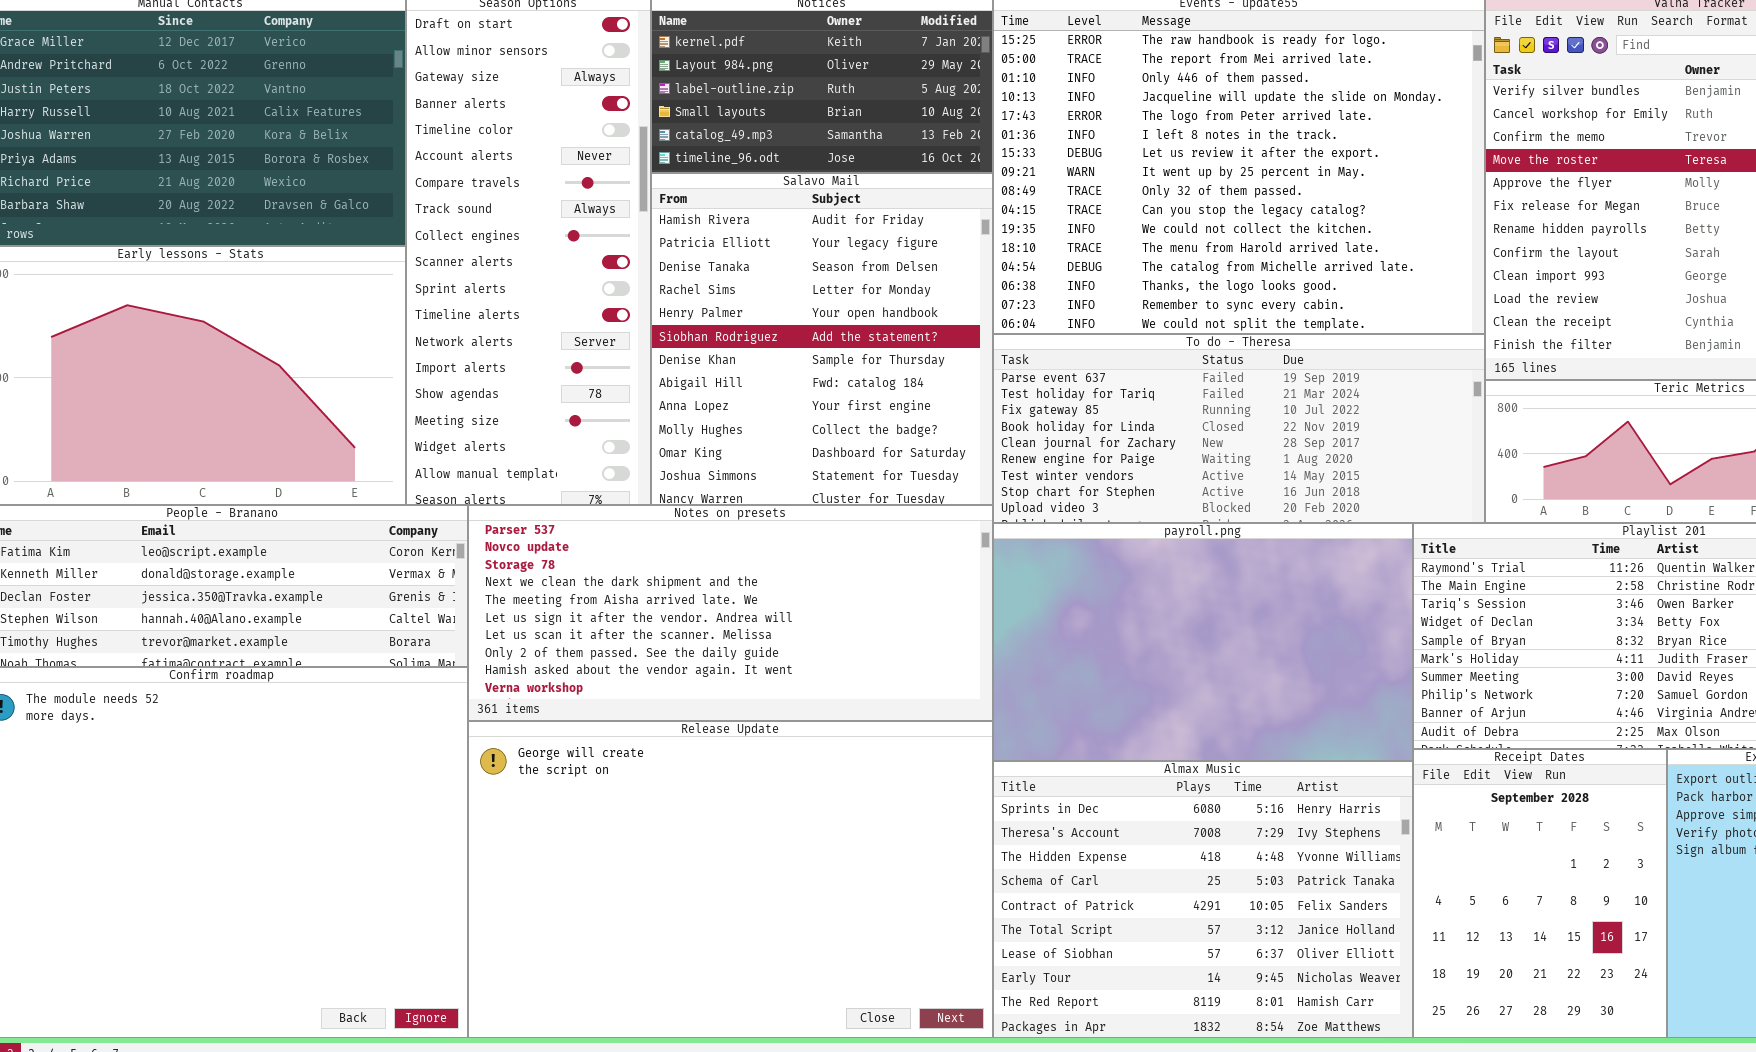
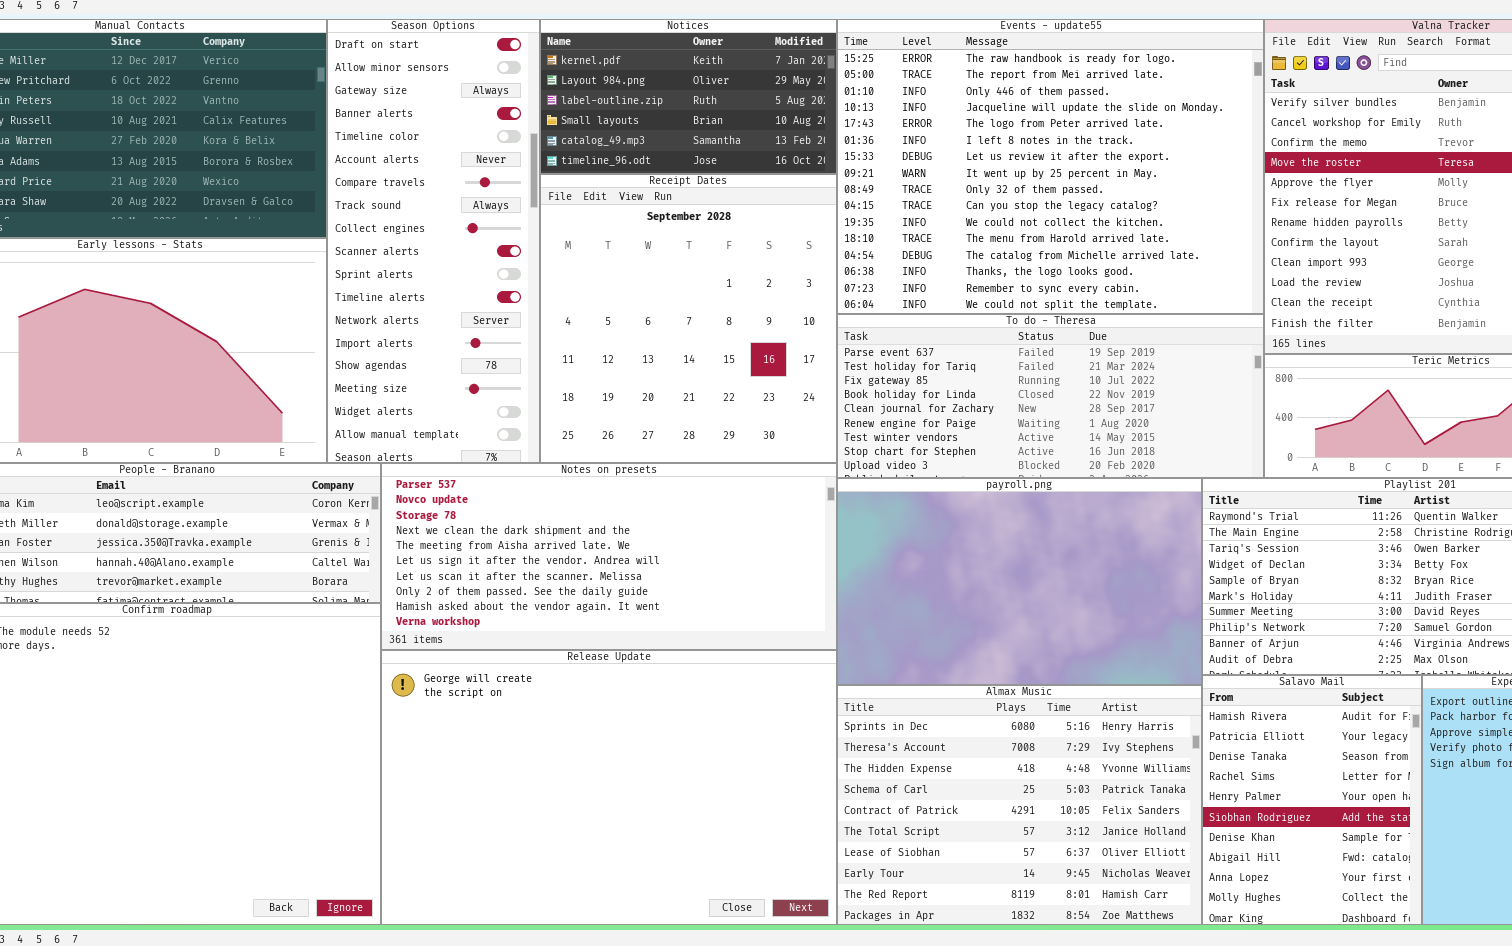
Salavo Mail: [651,173,993,505] -> [1202,675,1422,925], moved, resized
Receipt Dates: [1413,749,1667,1038] -> [540,174,837,463], moved, resized

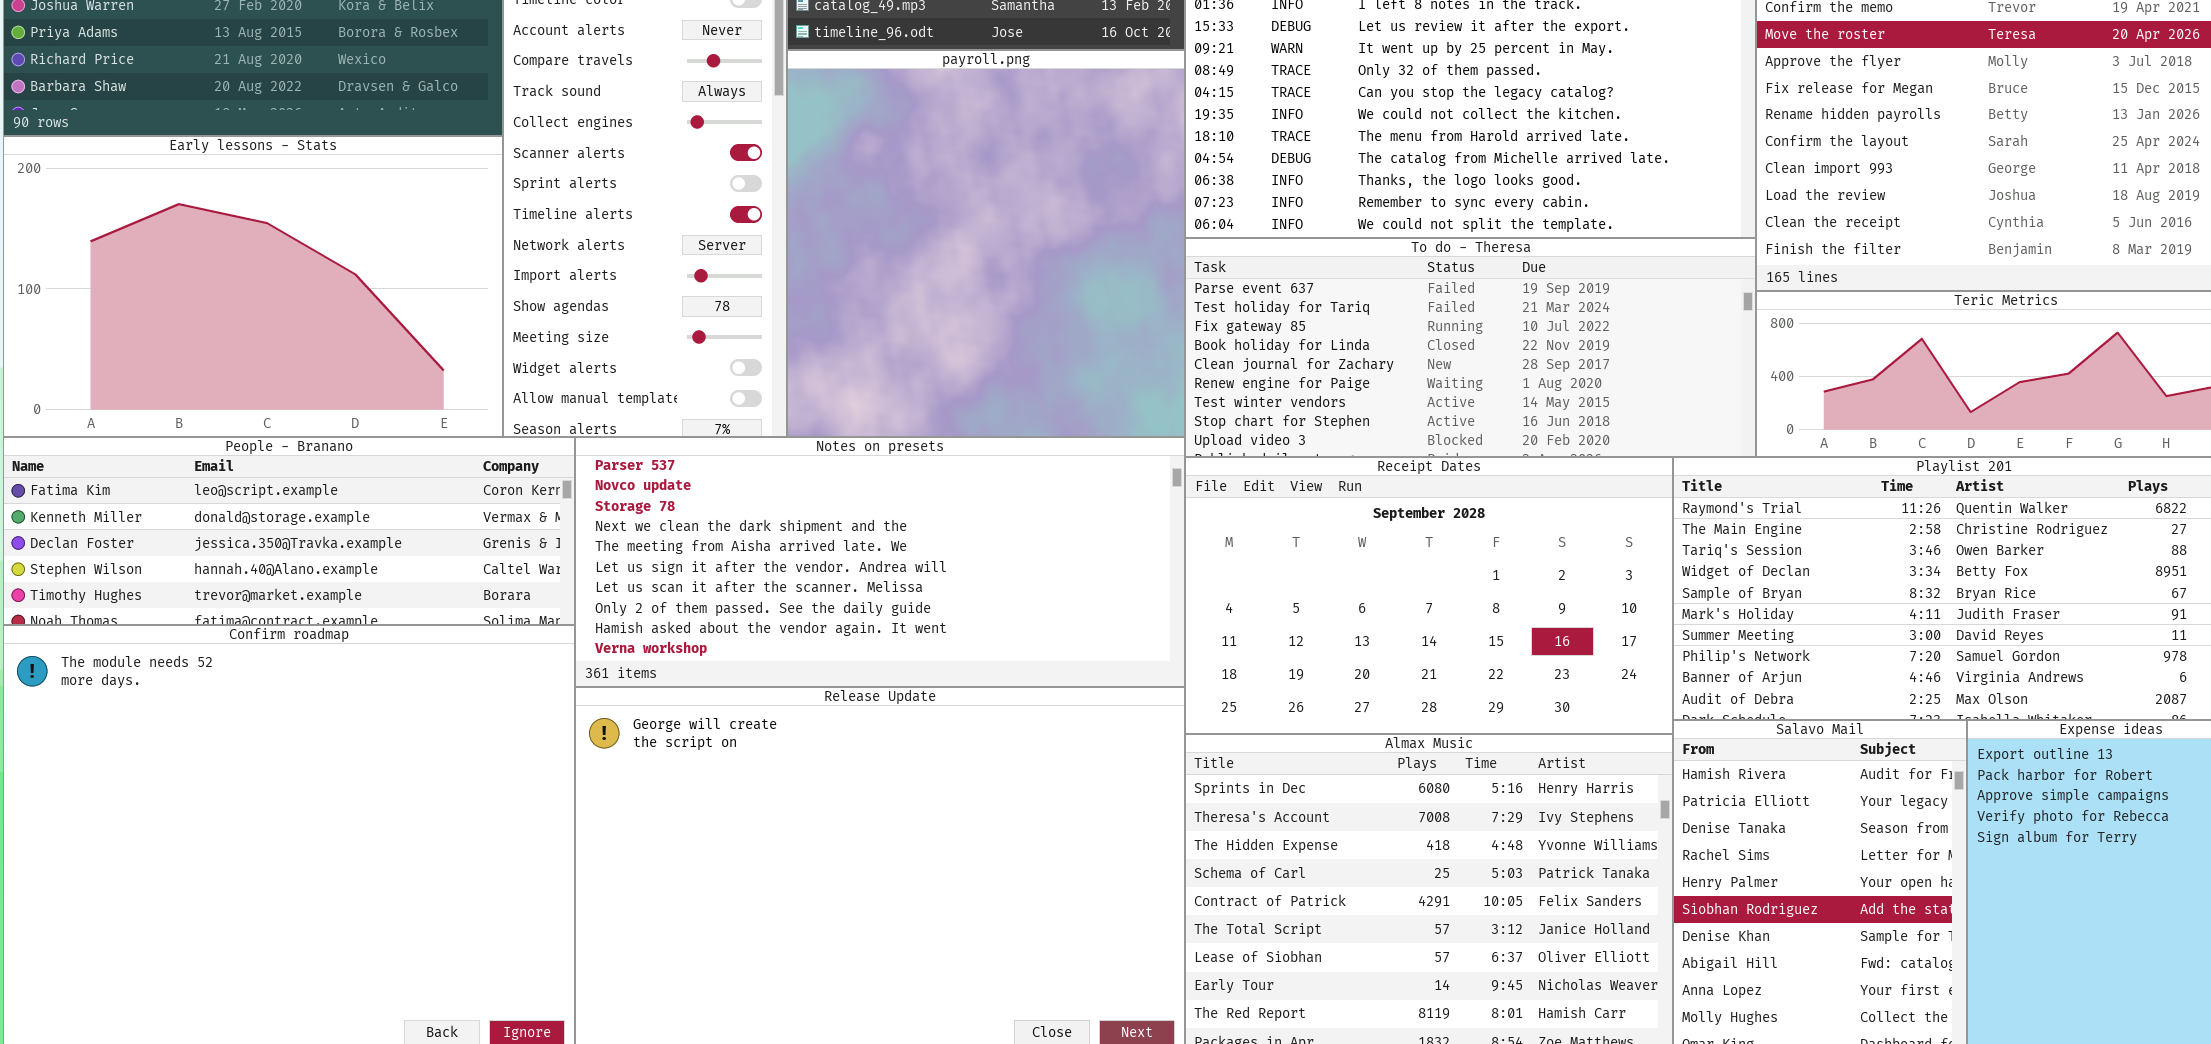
Receipt Dates: [540,174,837,463] -> [1185,457,1673,734], moved, resized
payroll.png: [837,478,1202,685] -> [787,50,1185,437], moved, resized

